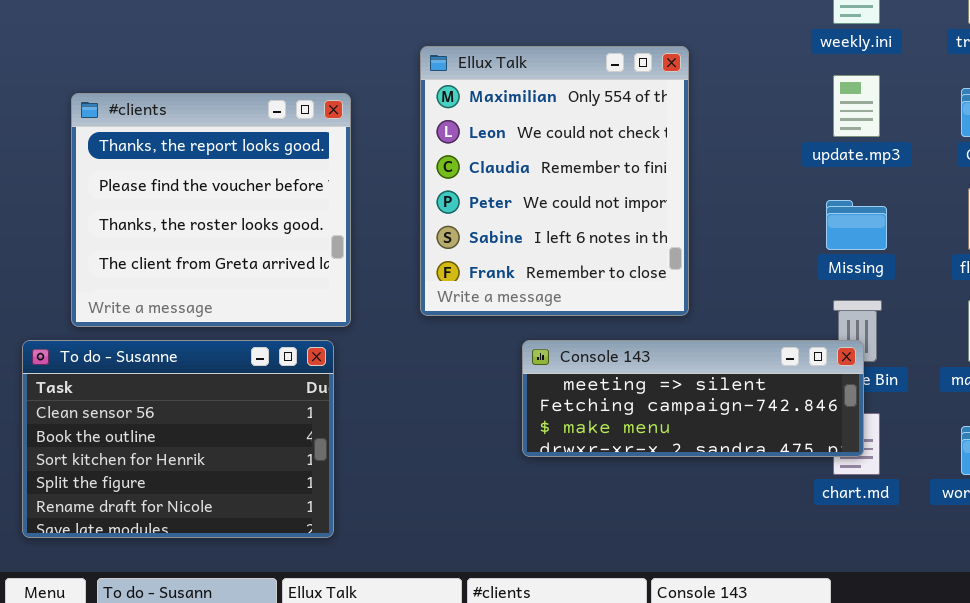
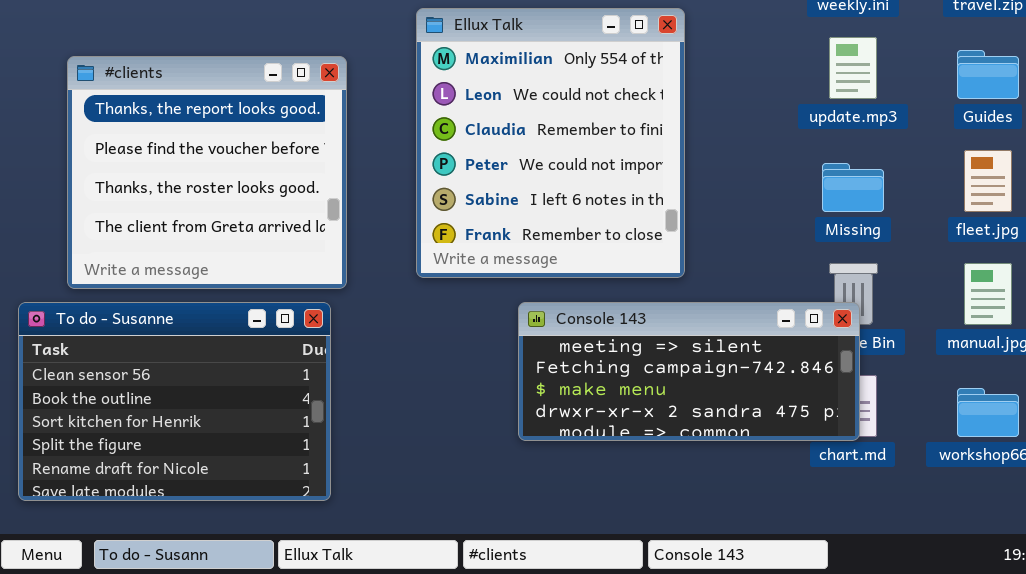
Console 143: [522,340,864,457] -> [518,302,860,441], resized

